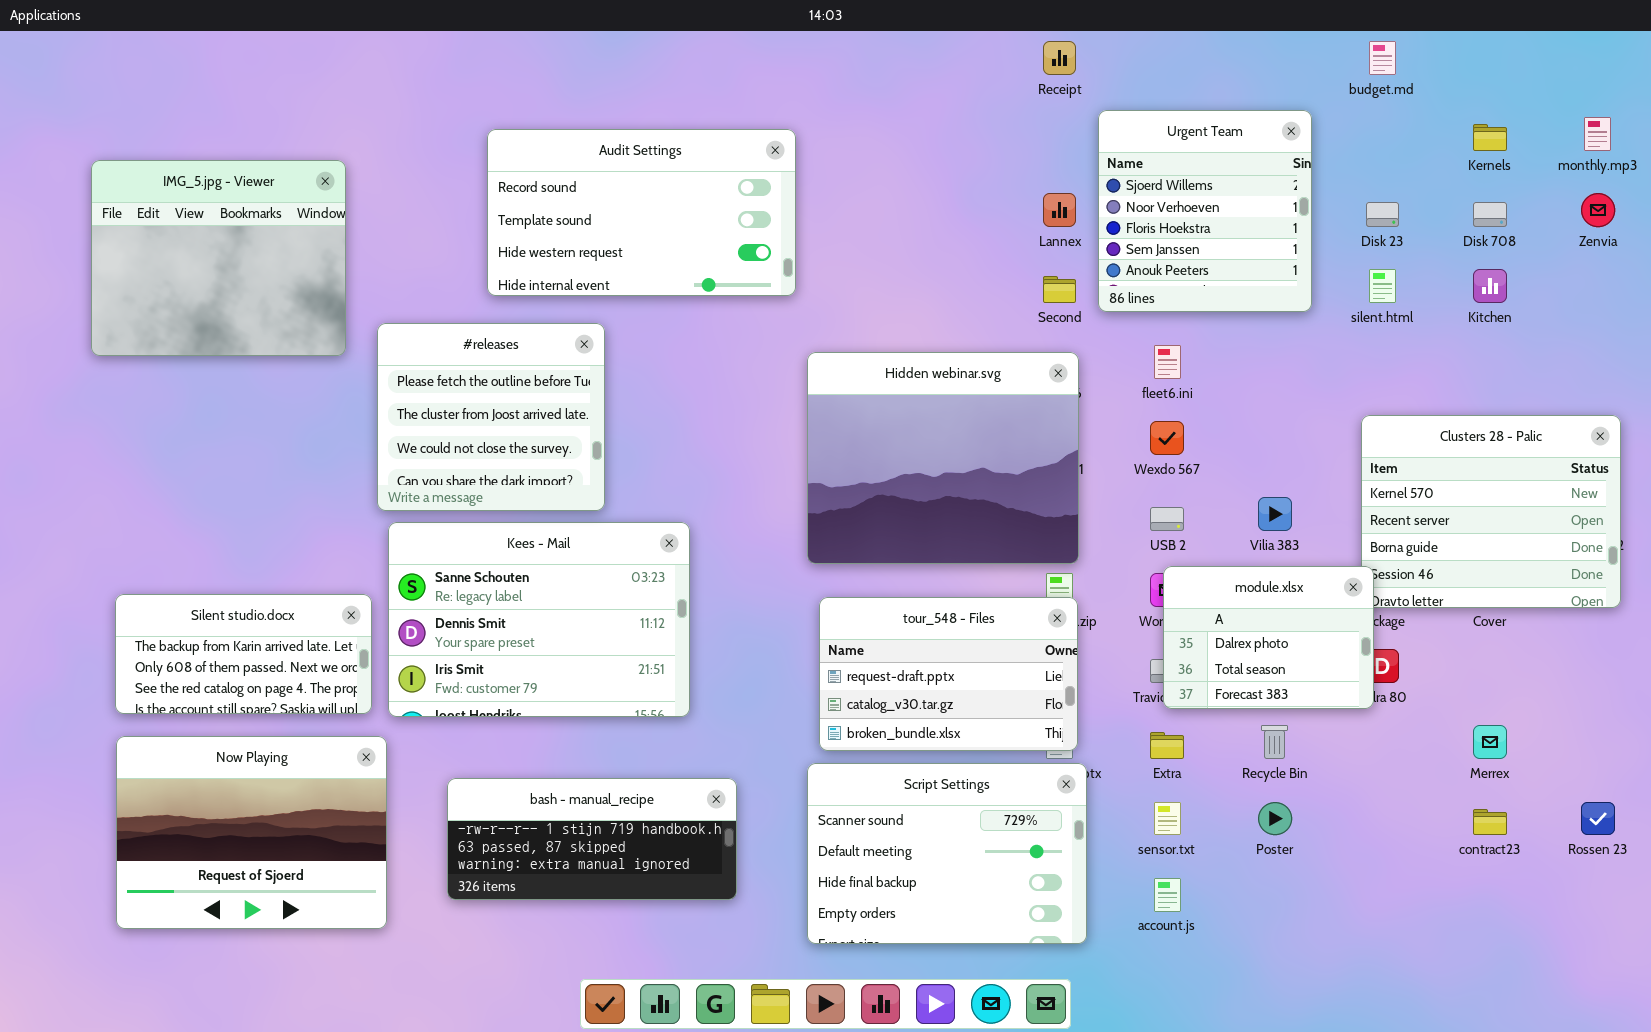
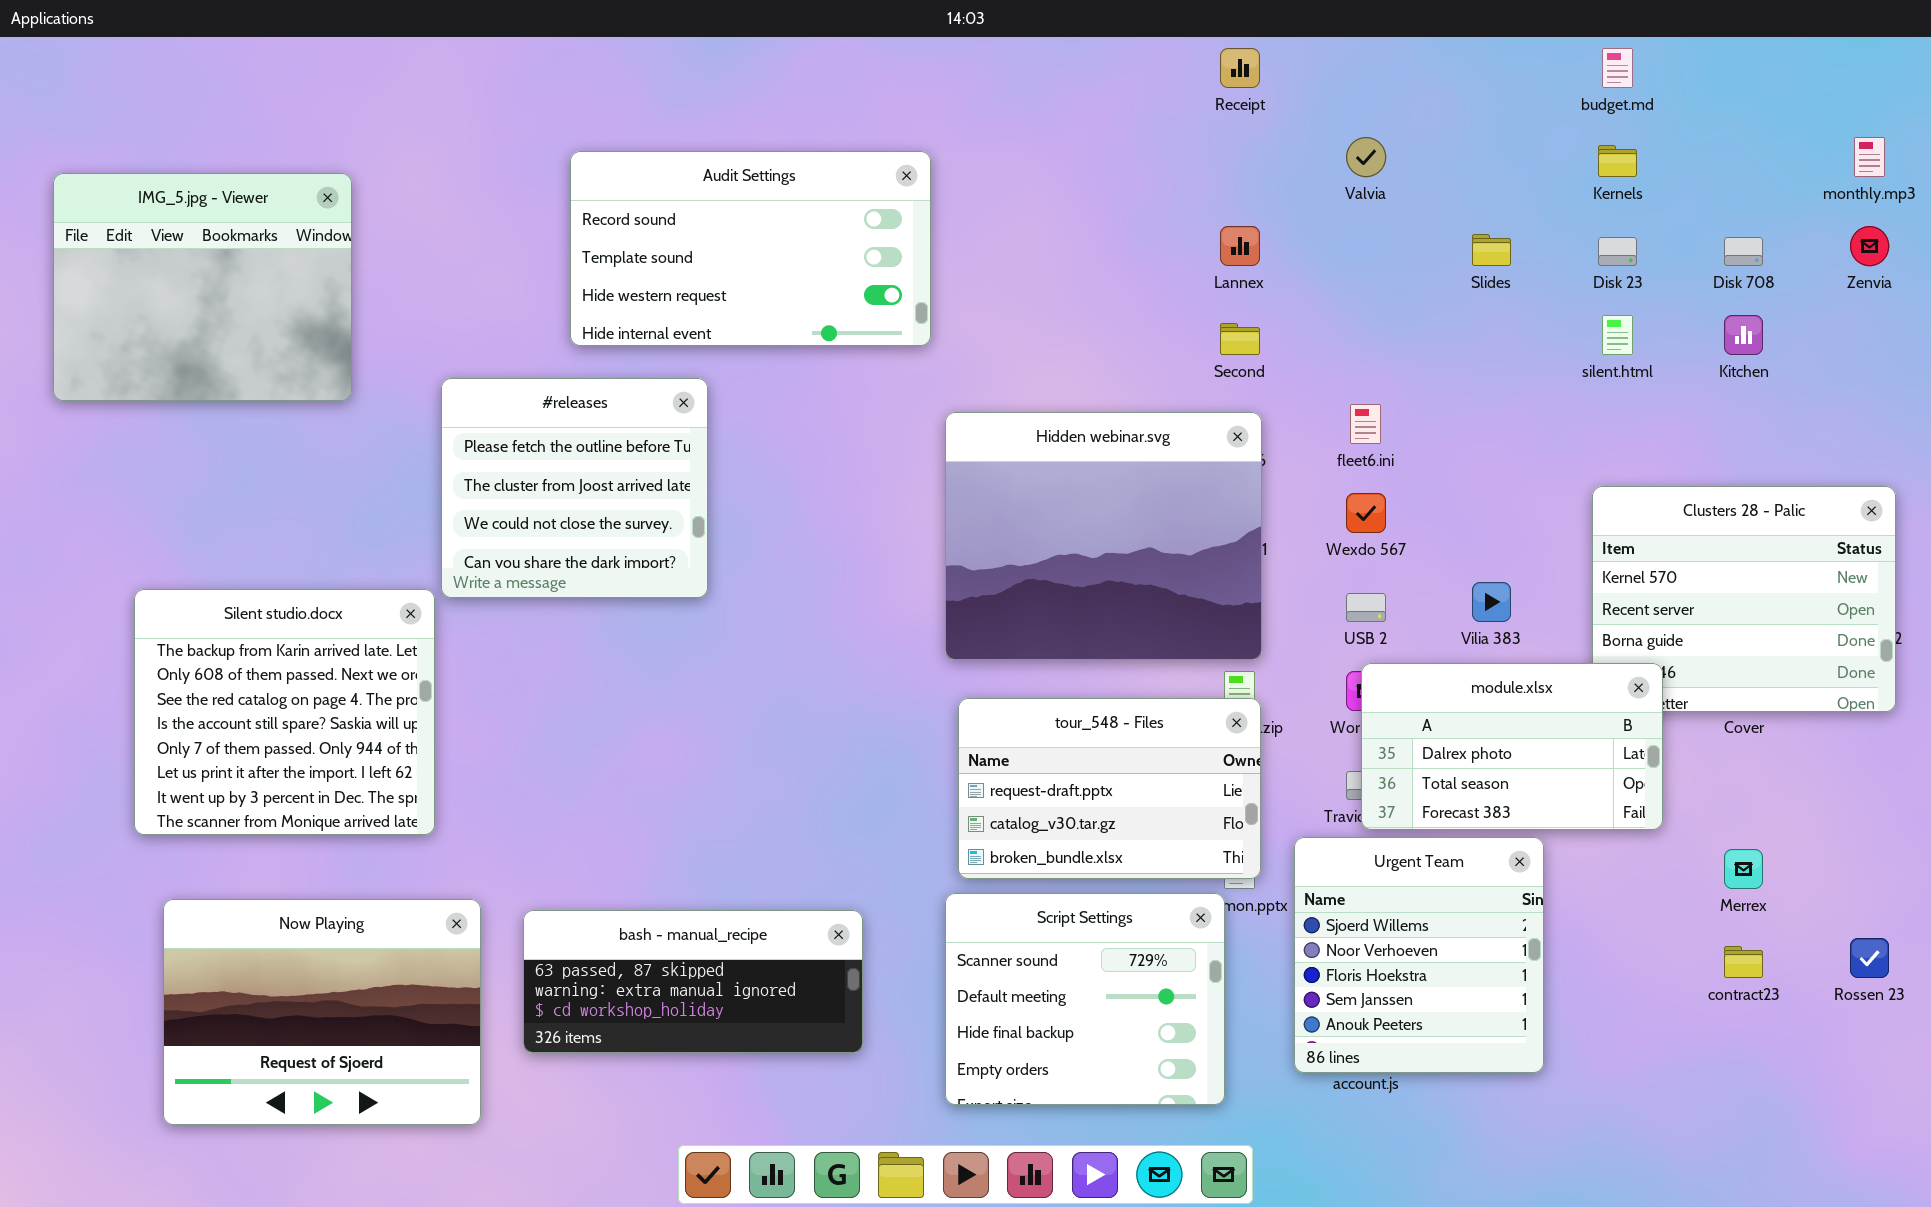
Urgent Team: [1098,110,1312,312] -> [1294,837,1544,1073], moved
Kernels: [1473,124,1507,151] -> [1598,145,1637,177], moved
IMG_5.jpg - Viewer: [91,160,346,356] -> [53,173,352,401], moved
Kees - Mail: [388,522,690,717] -> none, closed
module.xlsx: [1163,566,1374,709] -> [1361,663,1663,830], resized
Silent studio.docx: [115,594,372,714] -> [134,589,435,835], resized
Now Playing: [116,736,387,929] -> [163,899,481,1125], moved
Script Settings: [807,763,1087,944] -> [945,893,1225,1105], resized
bash - manual_recipe: [447,778,737,900] -> [523,910,863,1053], scrolled down 1 row

